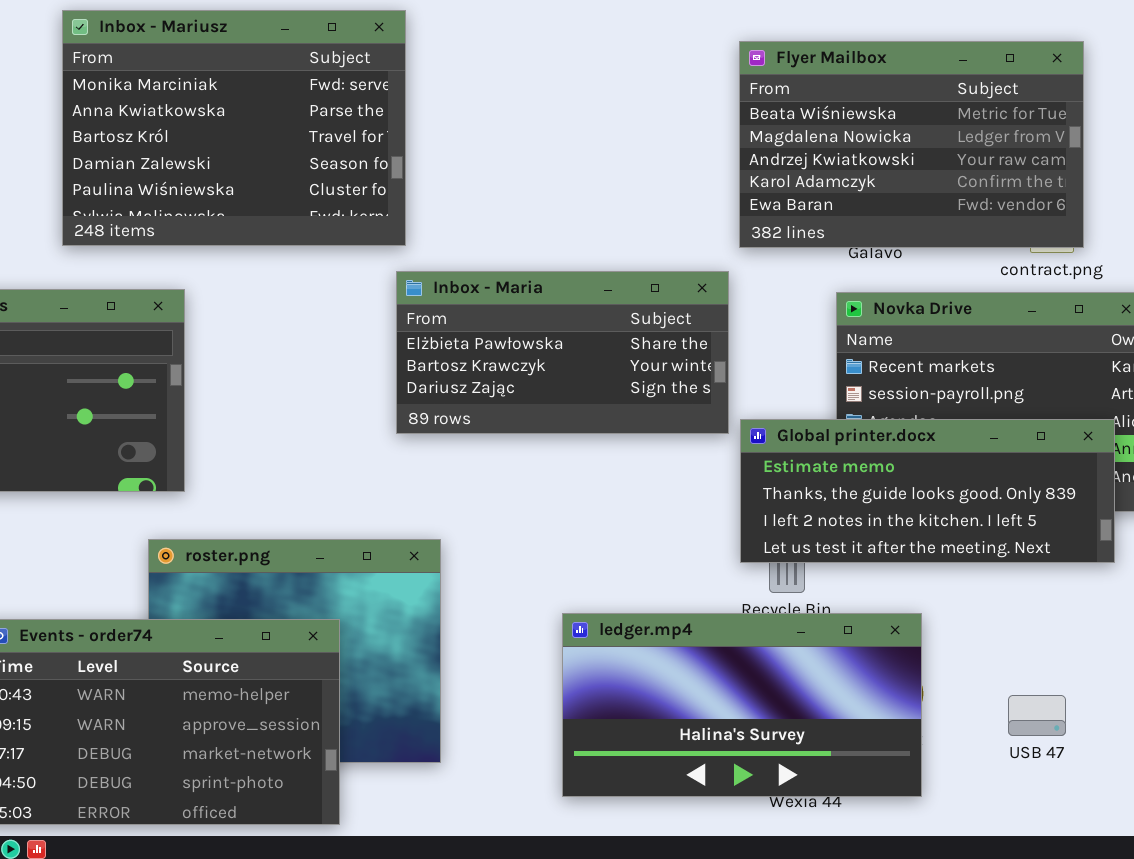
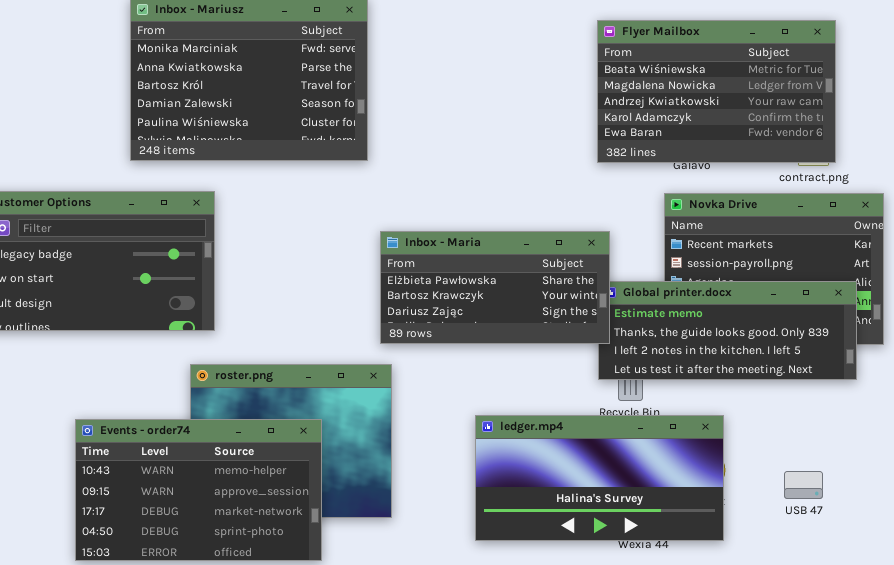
Inbox - Maria: [396,271,729,434] -> [380,231,610,344], moved

